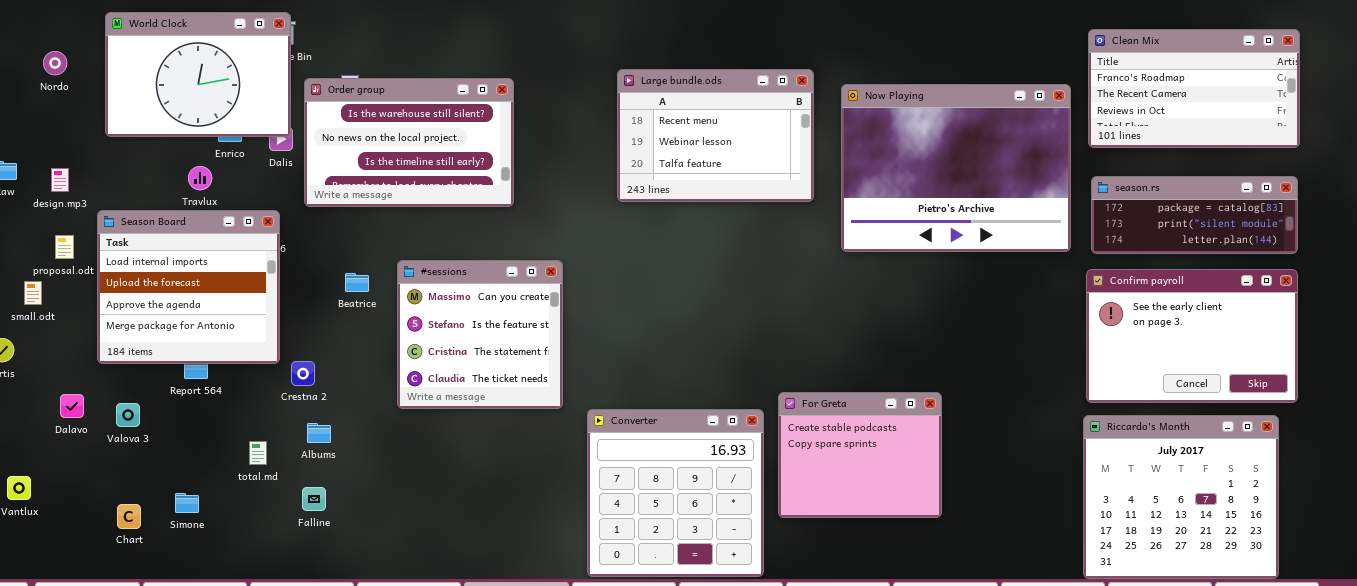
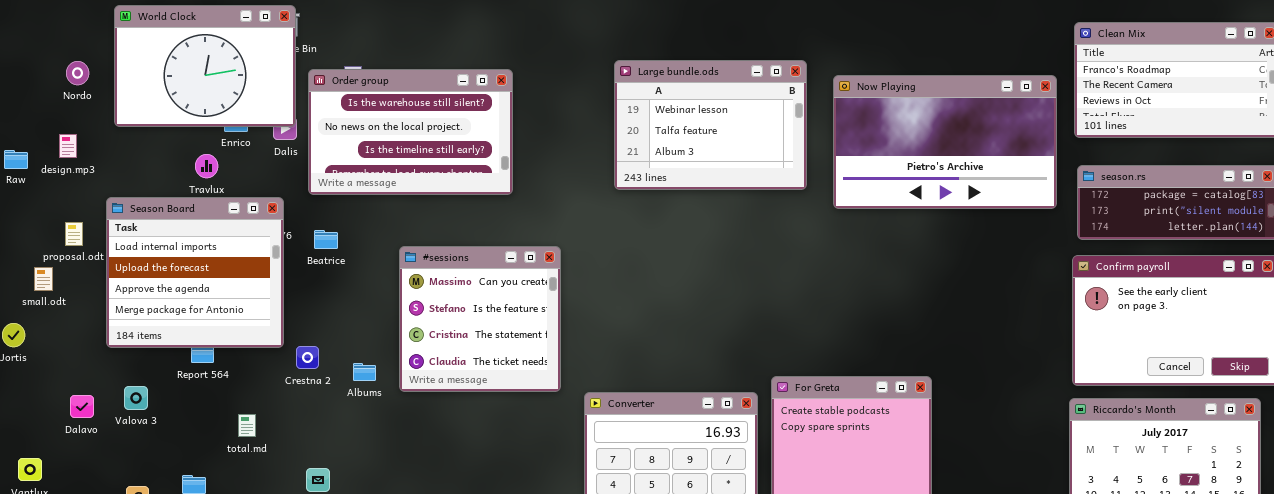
Nordo: [43,51,67,75] -> [66,61,89,85], moved
Large bundle.ods: [617,69,814,202] -> [614,60,807,190], scrolled down 1 row
Now Playing: [841,84,1071,252] -> [833,75,1057,209], resized
design.mp3: [51,168,69,192] -> [59,134,77,158], moved
Beatrice: [345,273,369,292] -> [314,230,338,249], moved
Dalavo: [60,394,84,418] -> [70,395,94,418], moved
Albums: [307,423,331,443] -> [353,363,376,381], moved
total.md: [249,441,267,465] -> [238,414,256,437], moved

